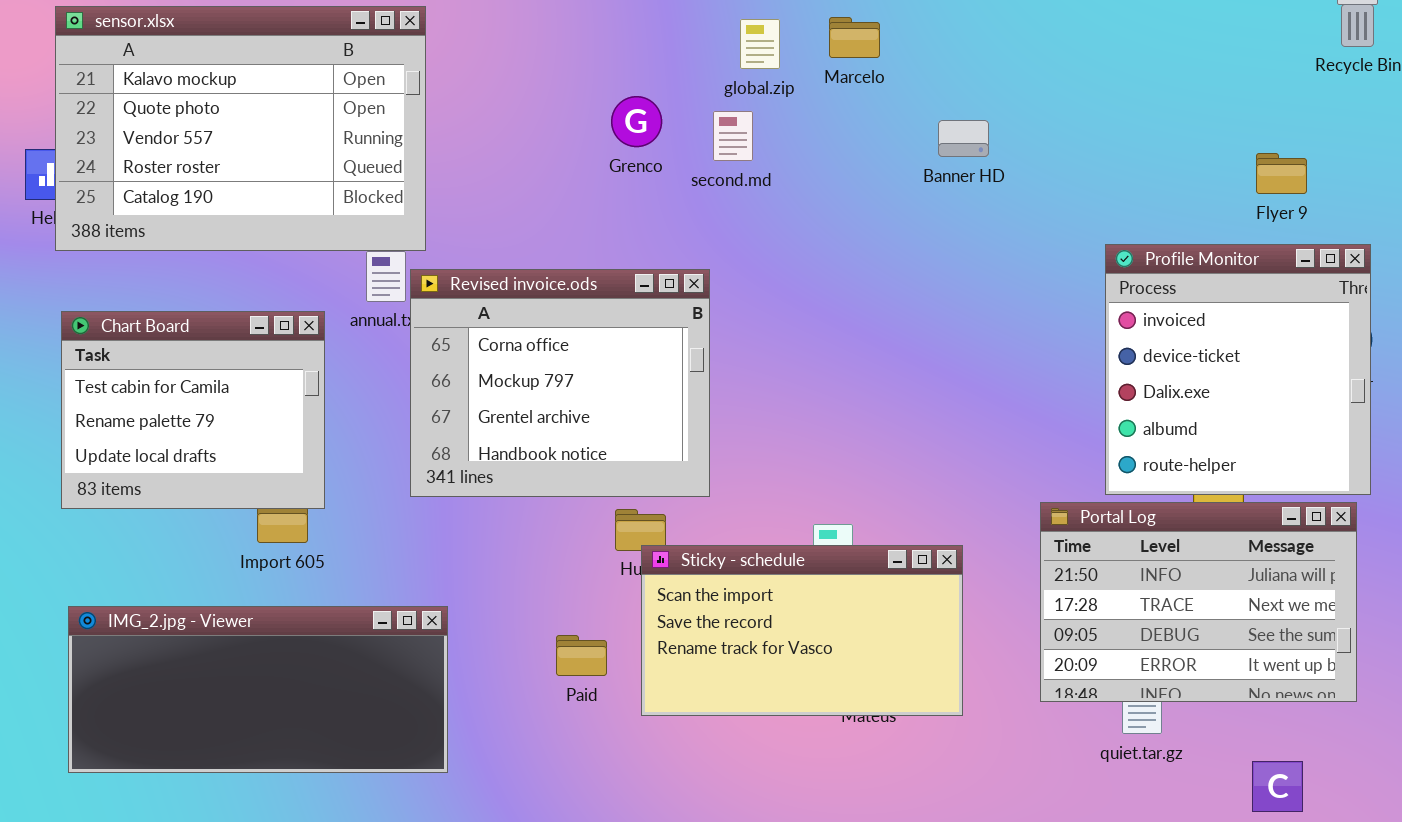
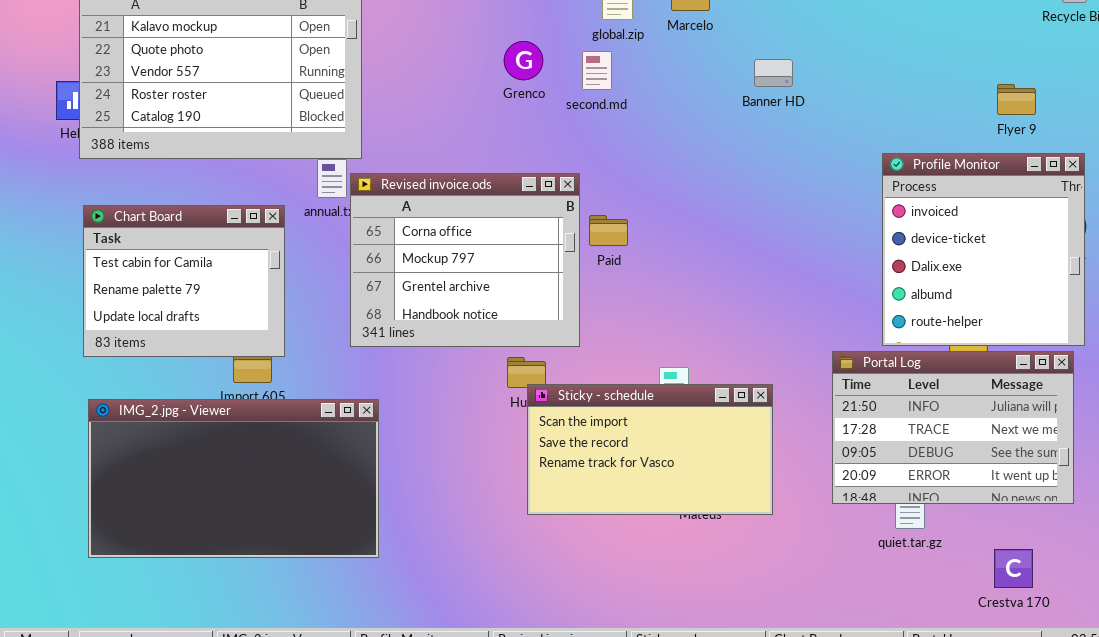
IMG_2.jpg - Viewer: [68,606,448,773] -> [88,399,379,558], resized
Paid: [556,635,607,676] -> [589,215,628,246], moved

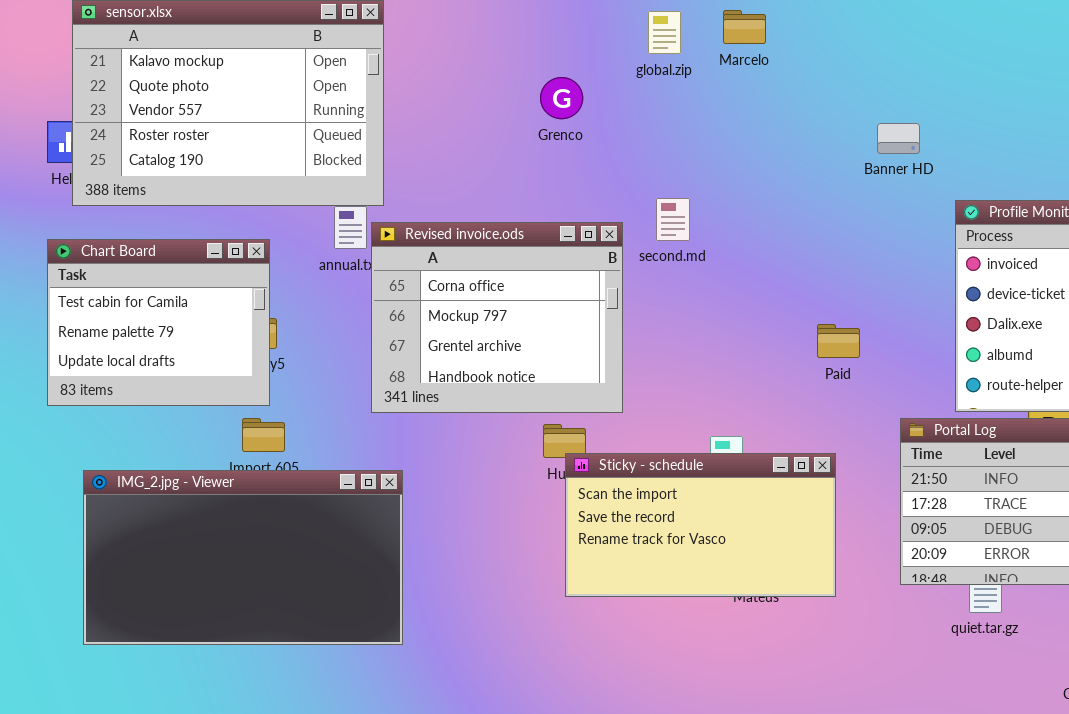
second.md: [582,51,612,90] -> [656,198,690,241], moved
Banner HD: [754,59,793,87] -> [877,123,920,154], moved
Chart Board: [83,205,285,357] -> [47,239,270,406], moved
Paid: [589,215,628,246] -> [817,324,860,358], moved

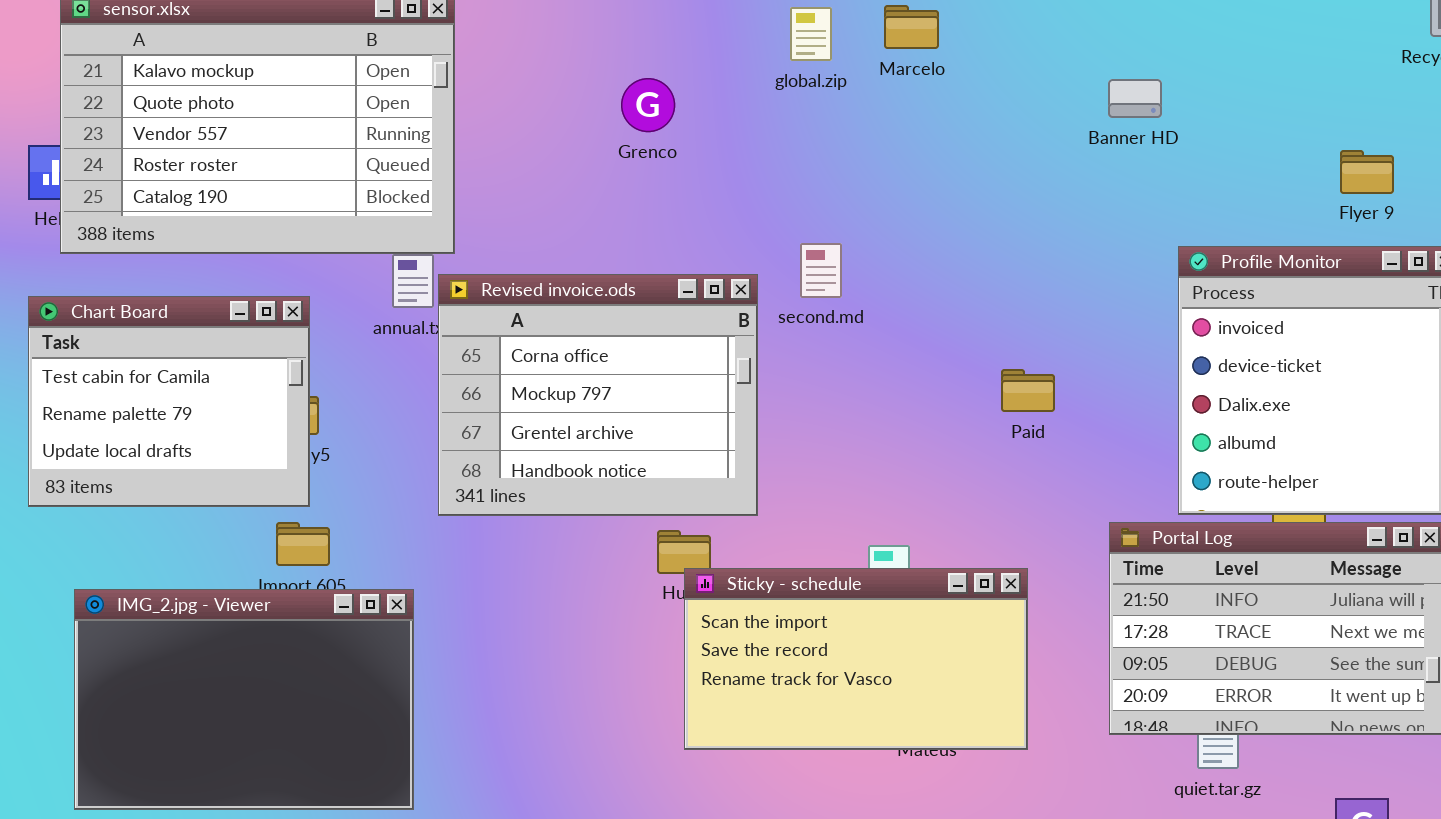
Grenco: [540,77,583,119] -> [621,78,675,132], moved
Banner HD: [877,123,920,154] -> [1108,79,1162,118], moved
Paid: [817,324,860,358] -> [1001,369,1055,412], moved
IMG_2.jpg - Viewer: [83,470,403,645] -> [74,589,414,810], resized

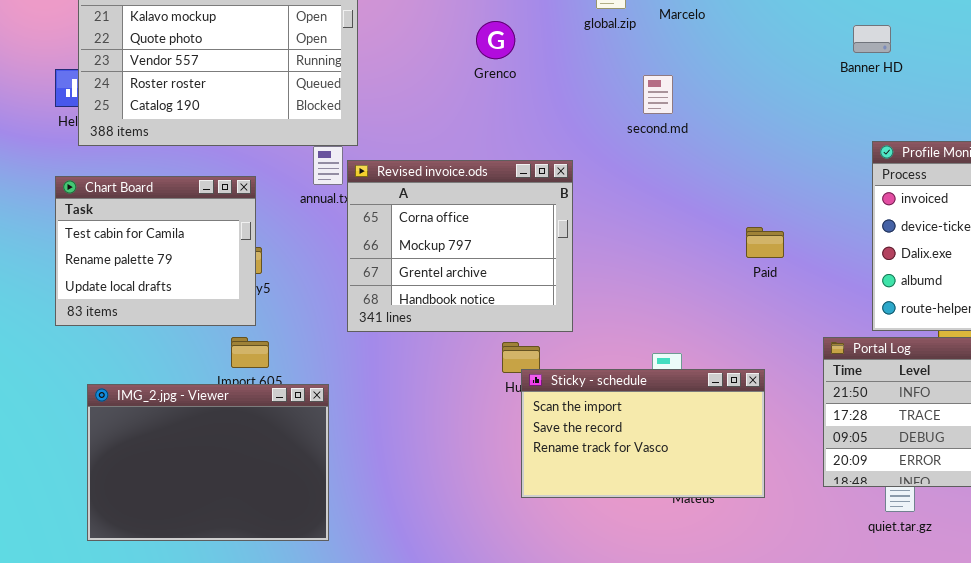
Banner HD: [1108,79,1162,118] -> [853,25,891,53], moved
second.md: [800,243,842,298] -> [643,75,673,114], moved

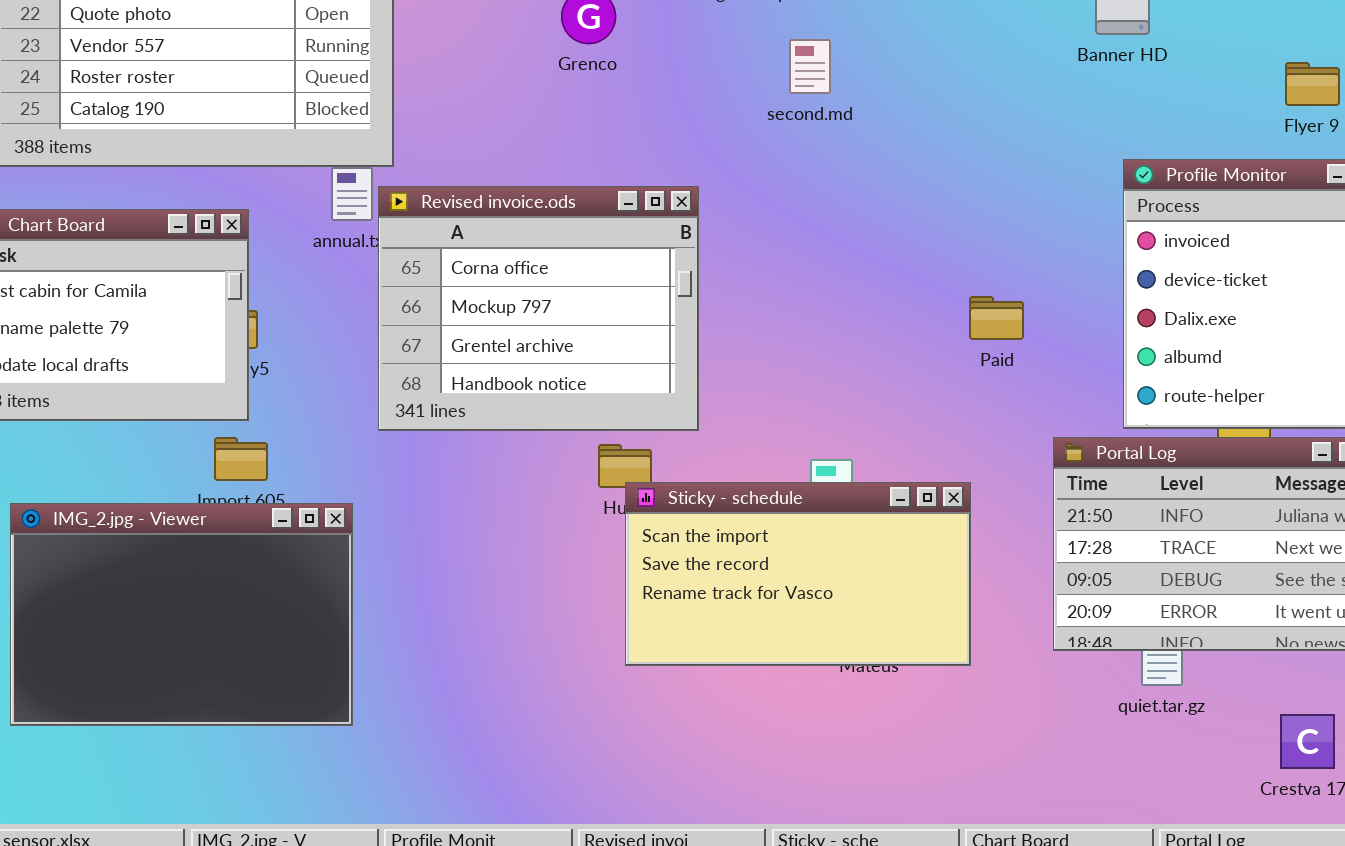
second.md: [643,75,673,114] -> [789,39,831,94], moved
Paid: [746,227,784,258] -> [969,296,1024,340], moved

